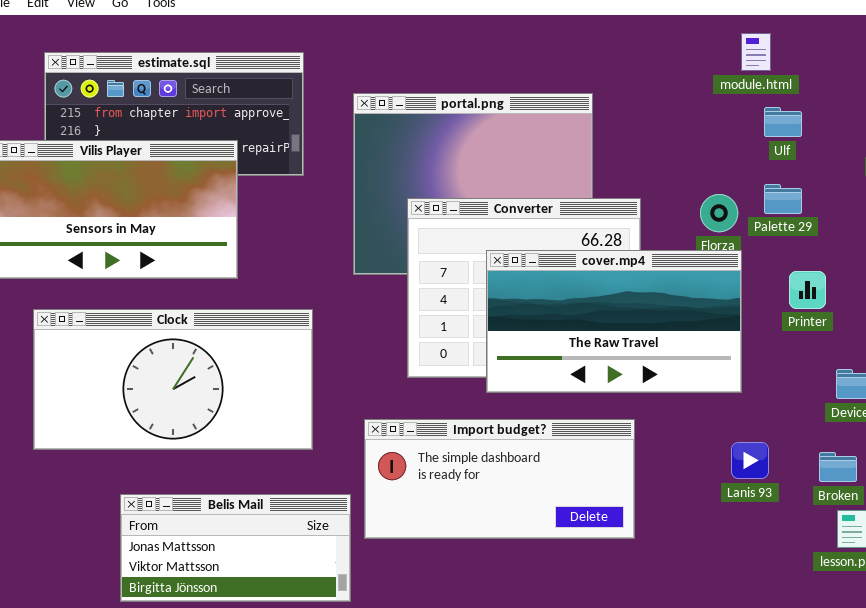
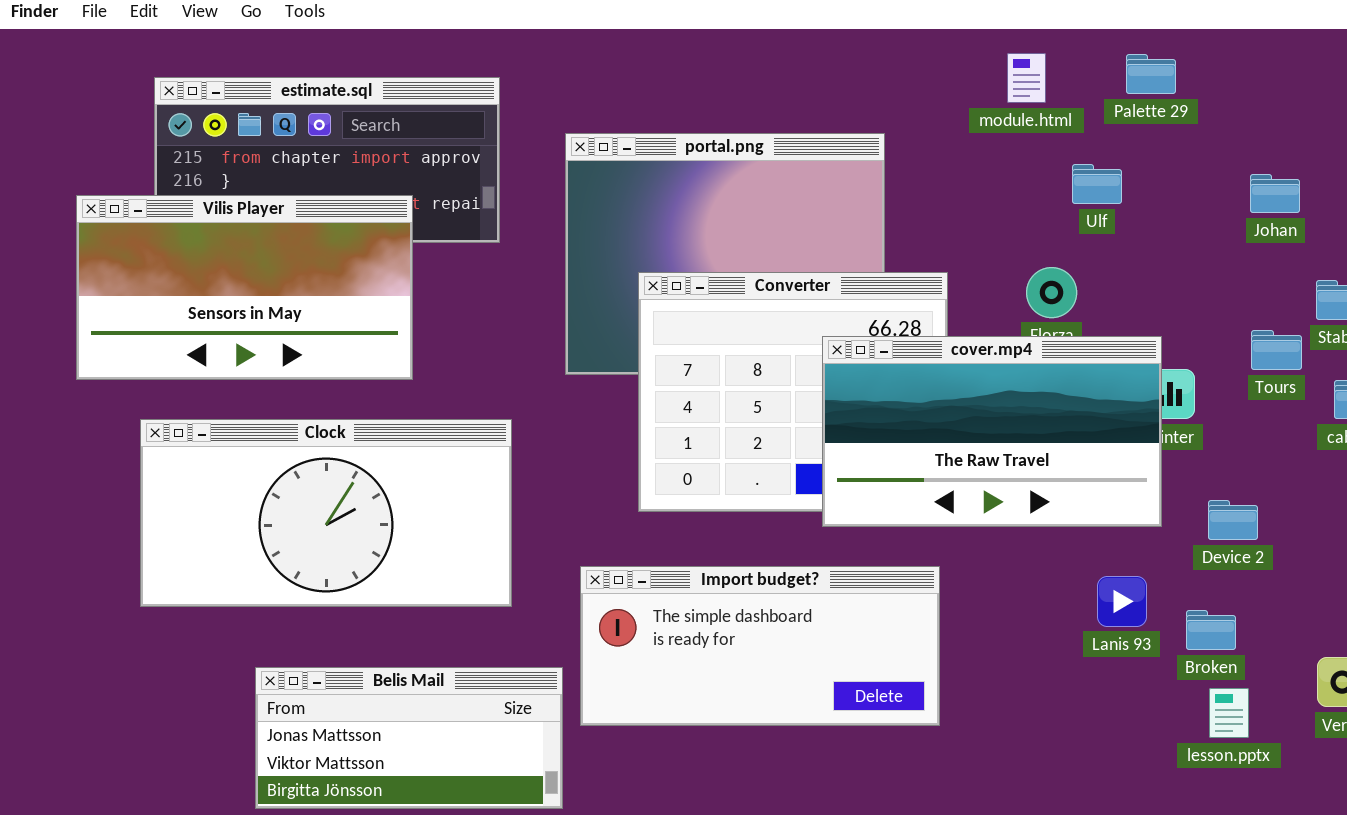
module.html: [741,33,771,71] -> [1007,53,1046,103], moved
Ulf: [764,107,802,137] -> [1072,164,1122,204], moved
Palette 29: [764,184,802,214] -> [1126,54,1176,94], moved
cover.mp4: [486,250,742,393] -> [822,336,1162,527], moved
Lanis 93: [731,442,769,479] -> [1097,576,1147,627], moved

